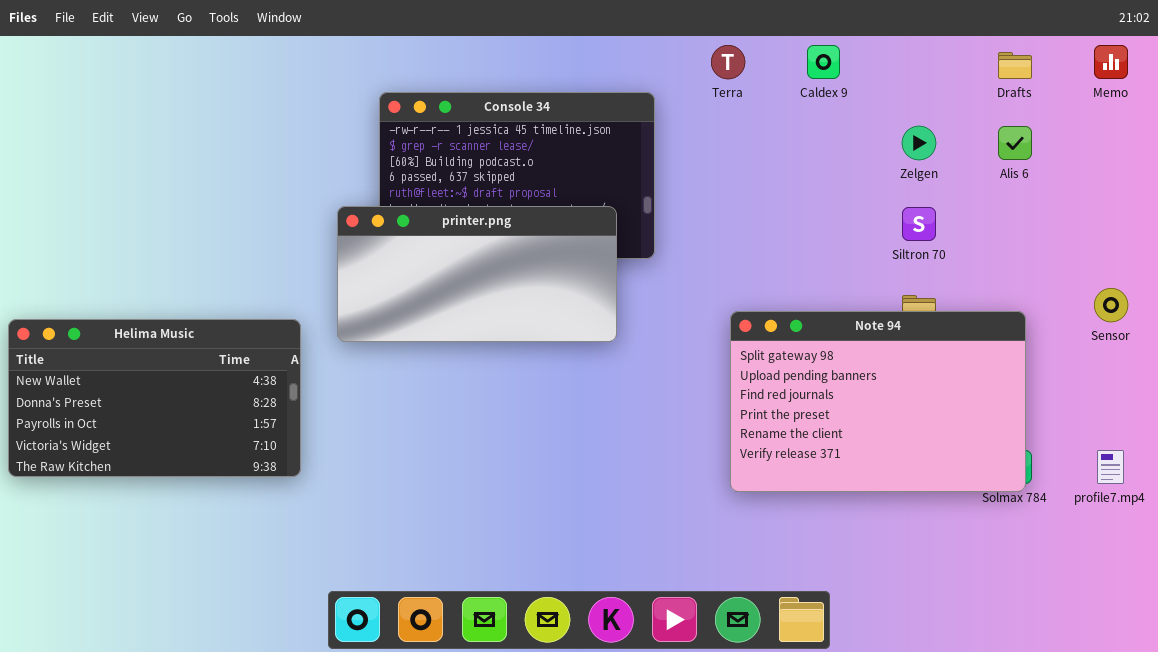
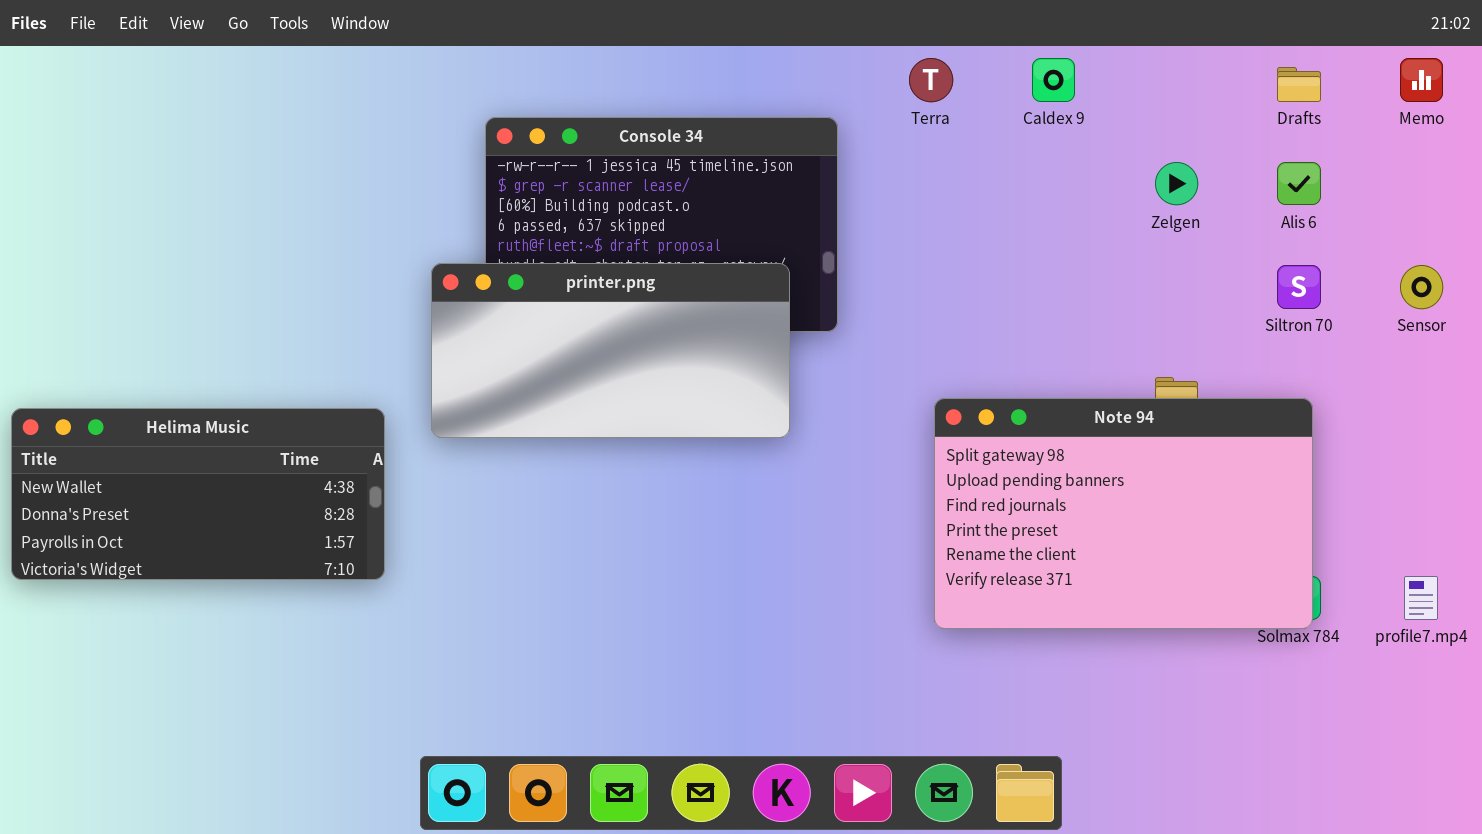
Siltron 70: [902,207,936,241] -> [1277,265,1321,309], moved
Sensor: [1094,288,1128,322] -> [1400,265,1443,309], moved
Helima Music: [8,319,301,477] -> [11,408,385,580], resized

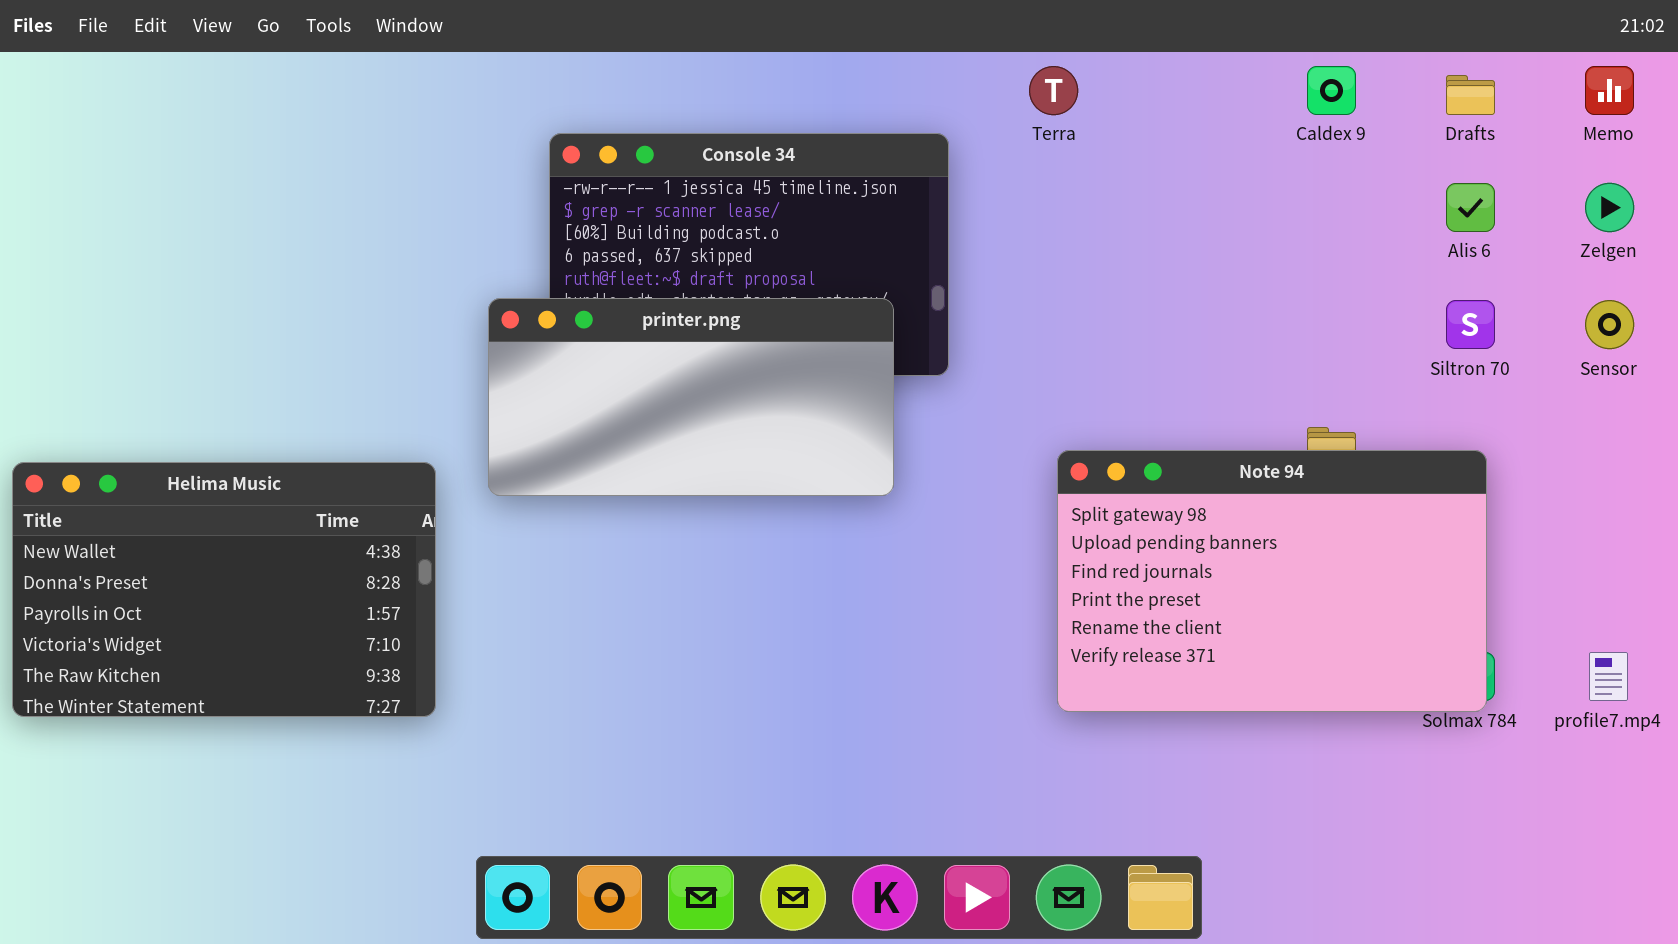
Caldex 9: [1032,58,1075,102] -> [1307,66,1356,115], moved
Zelgen: [1155,162,1198,205] -> [1585,183,1634,232], moved
Helima Music: [11,408,385,580] -> [12,462,436,717], resized

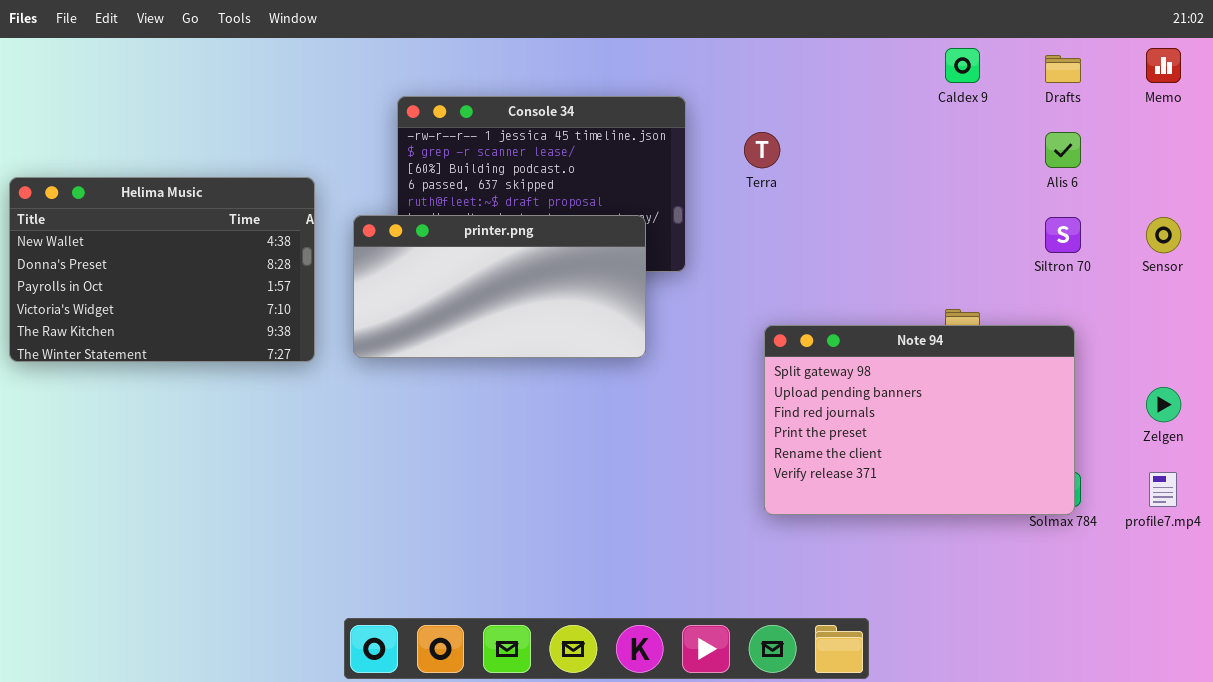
Terra: [1029,66,1078,115] -> [744,132,780,168], moved
Zelgen: [1585,183,1634,232] -> [1146,387,1181,422], moved
Helima Music: [12,462,436,717] -> [9,177,315,362], moved

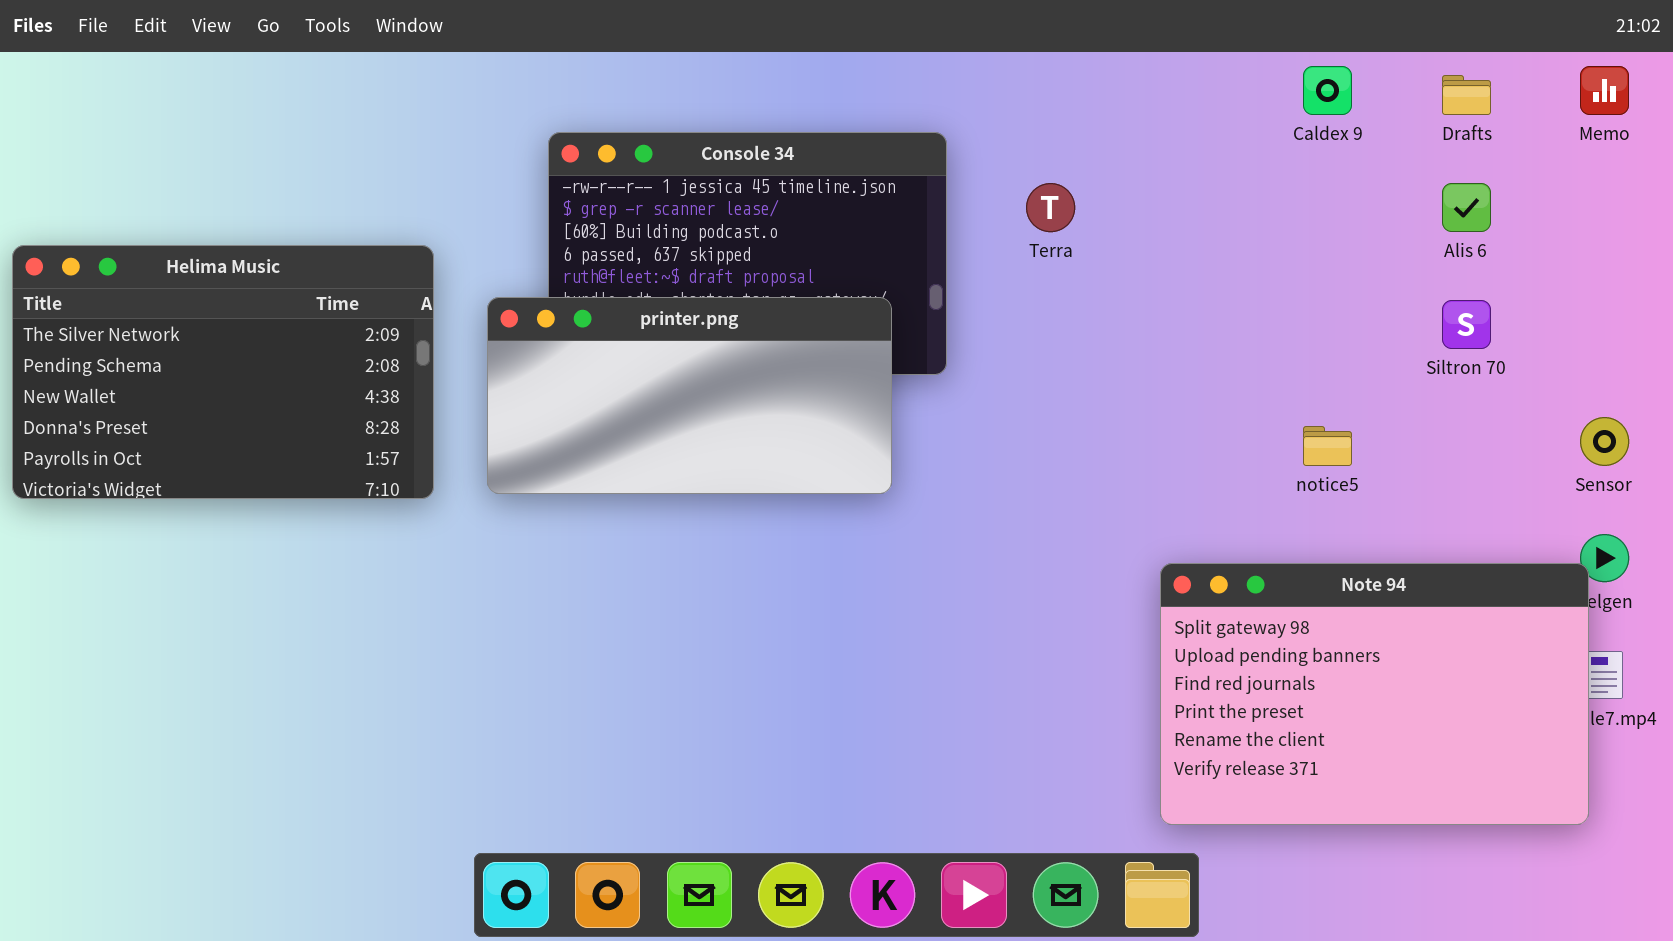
Helima Music: [9,177,315,362] -> [12,245,434,499], scrolled up 2 rows
Sensor: [1146,217,1181,253] -> [1580,417,1629,466], moved
Note 94: [764,325,1075,515] -> [1160,563,1589,825], moved

